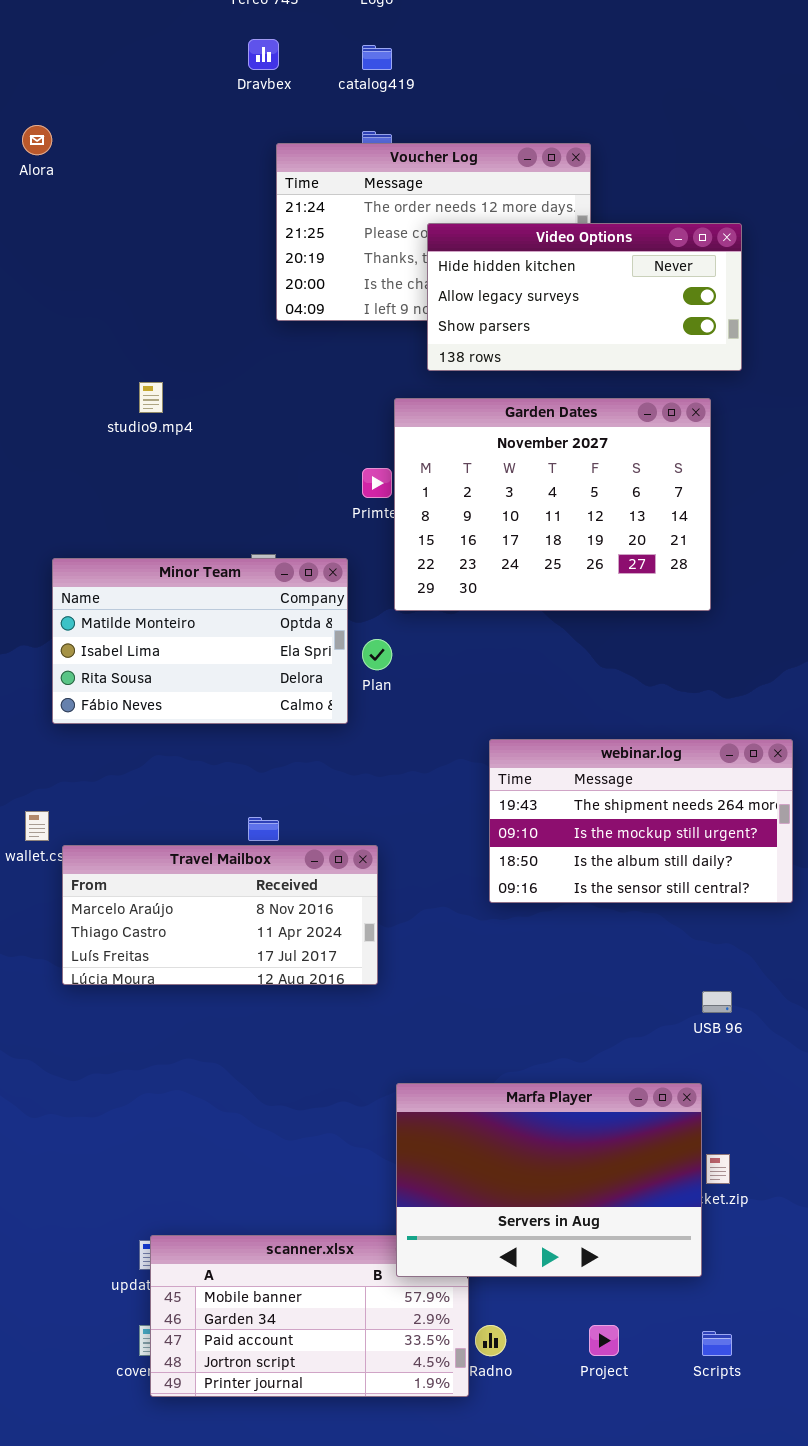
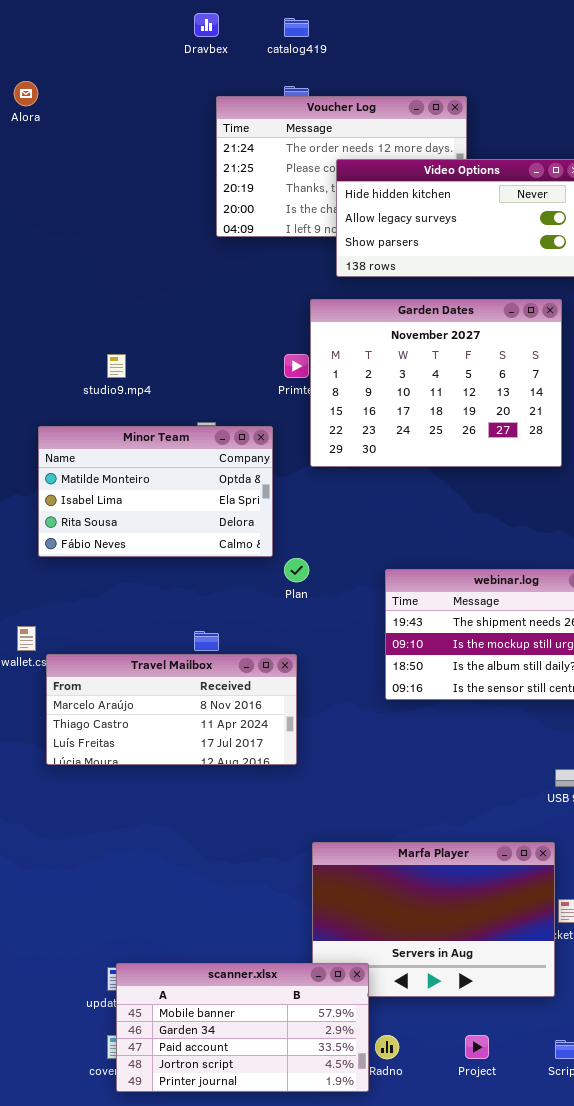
studio9.mp4: [139,382,163,413] -> [107,354,126,378], moved
Plan: [362,639,392,670] -> [284,558,309,582], moved
scanner.xlsx: [150,1235,469,1397] -> [116,963,369,1092], raised

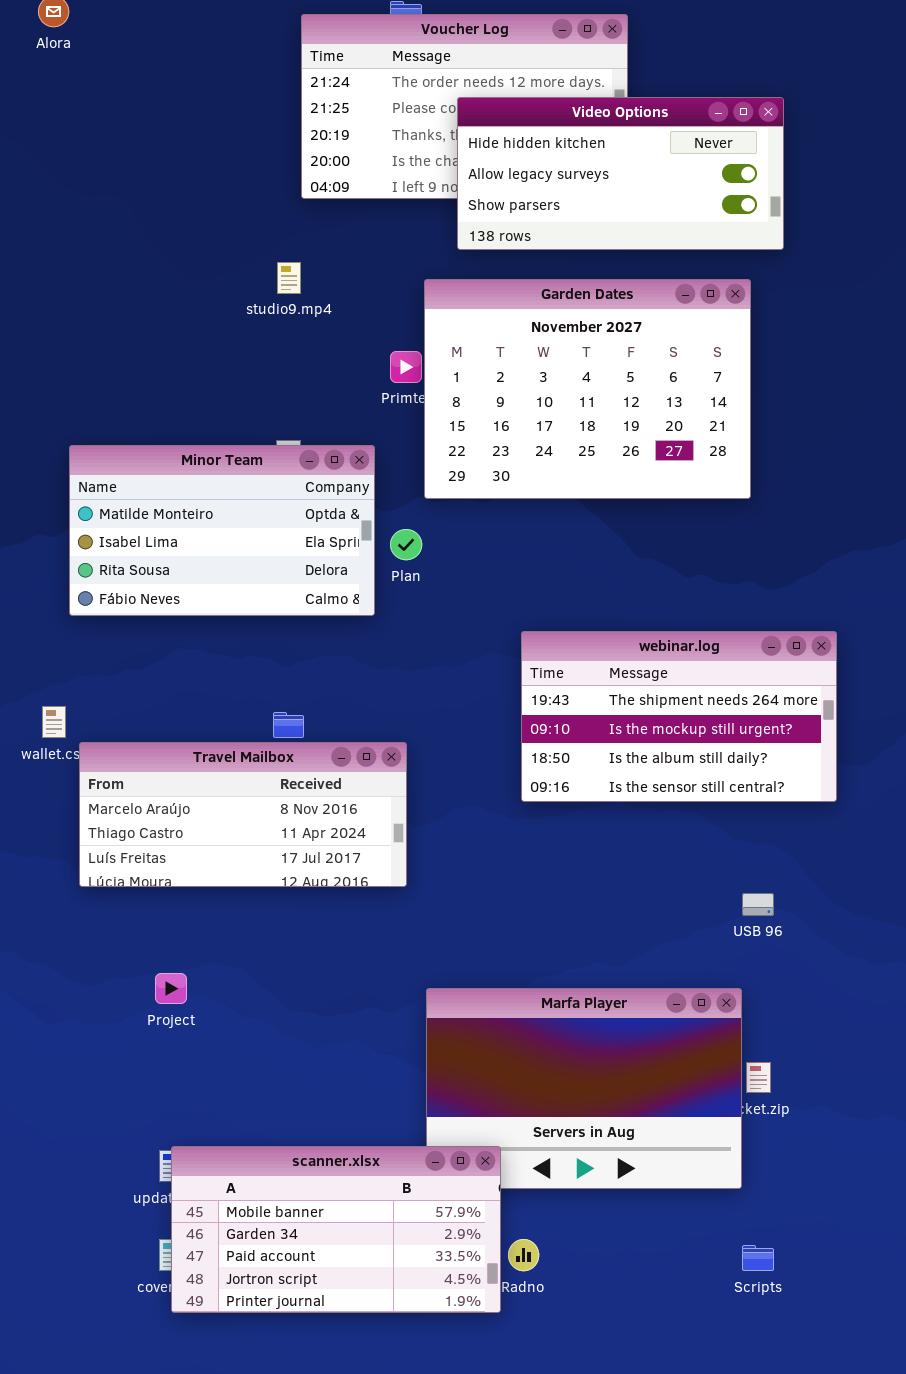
studio9.mp4: [107,354,126,378] -> [277,262,301,294], moved
Plan: [284,558,309,582] -> [390,529,422,560], moved
Project: [465,1035,489,1059] -> [155,973,187,1004], moved

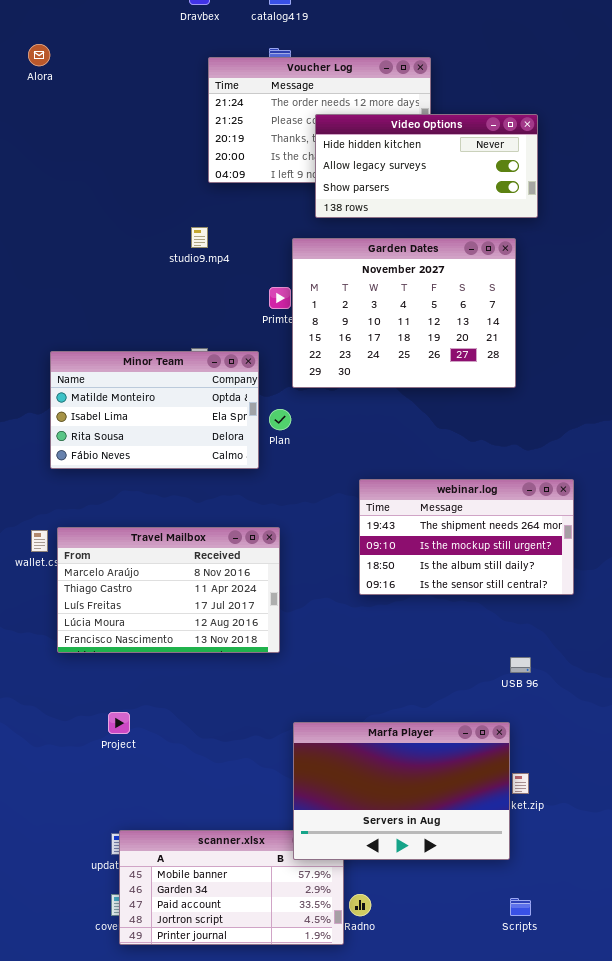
Travel Mailbox: [79,742,407,887] -> [57,527,280,653], resized
Marfa Player: [426,988,742,1189] -> [293,722,510,860], raised

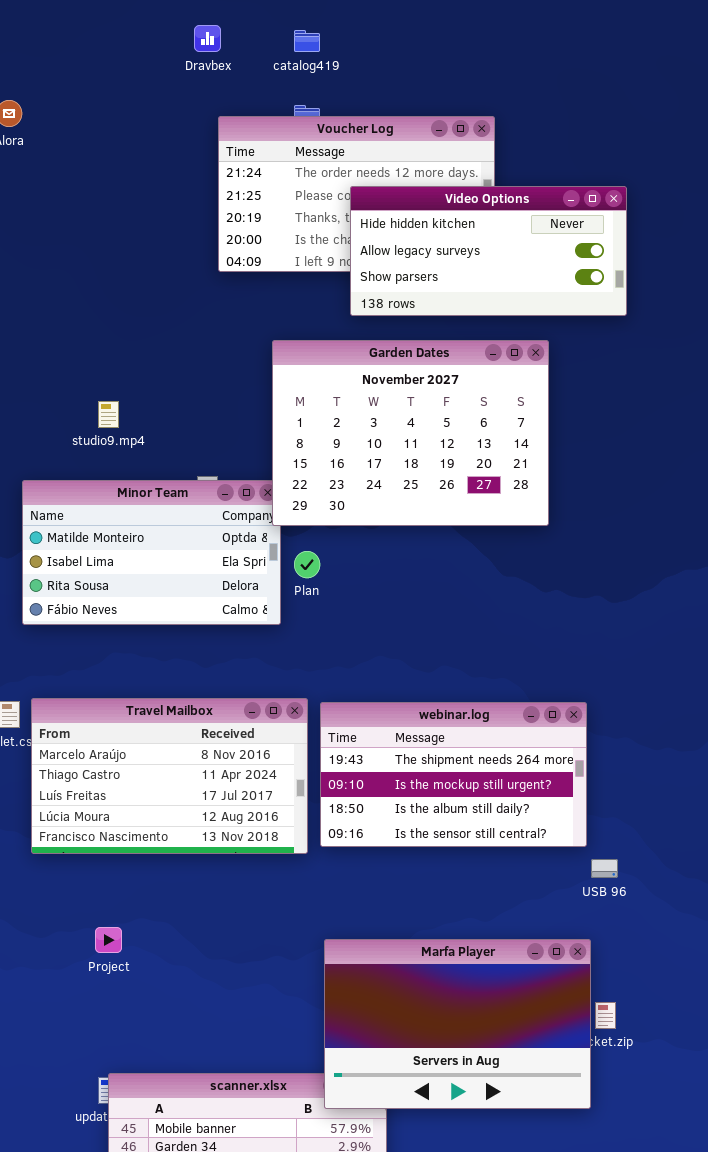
studio9.mp4: [191,227,208,248] -> [98,401,119,428], moved
Garden Dates: [292,238,516,388] -> [272,340,549,526], moved
webinar.log: [359,479,574,595] -> [320,702,587,847], moved

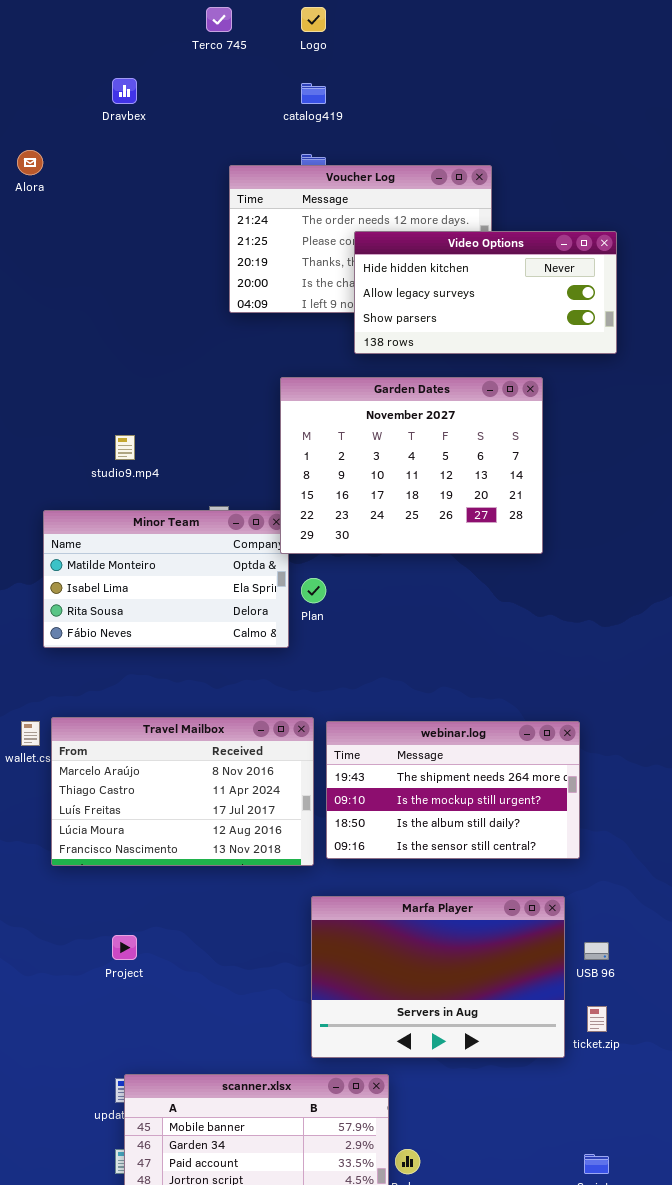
Dravbex: [194,25,221,52] -> [112,78,137,104], moved
USB 96: [591,859,618,878] -> [584,942,609,960], moved
Marfa Player: [324,939,591,1109] -> [311,896,565,1058], moved

